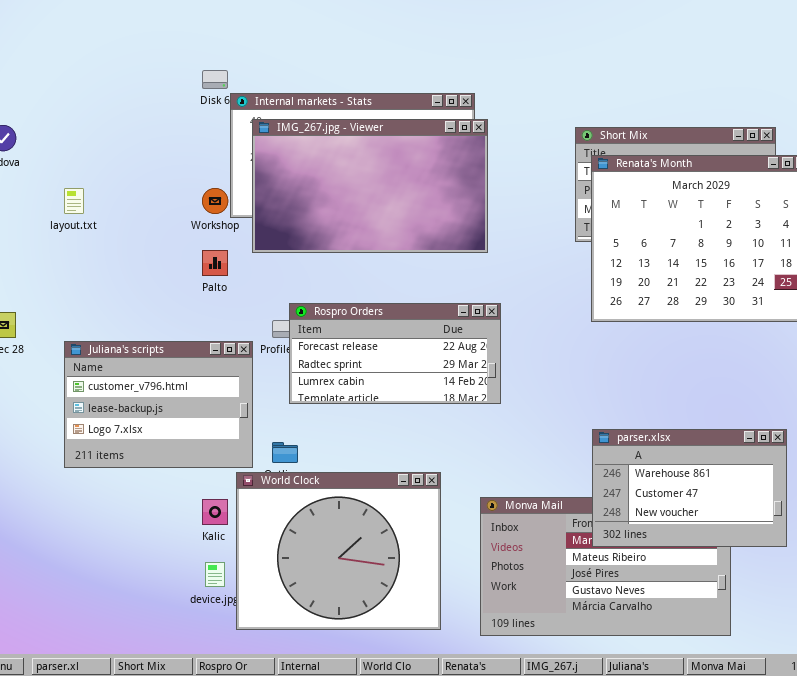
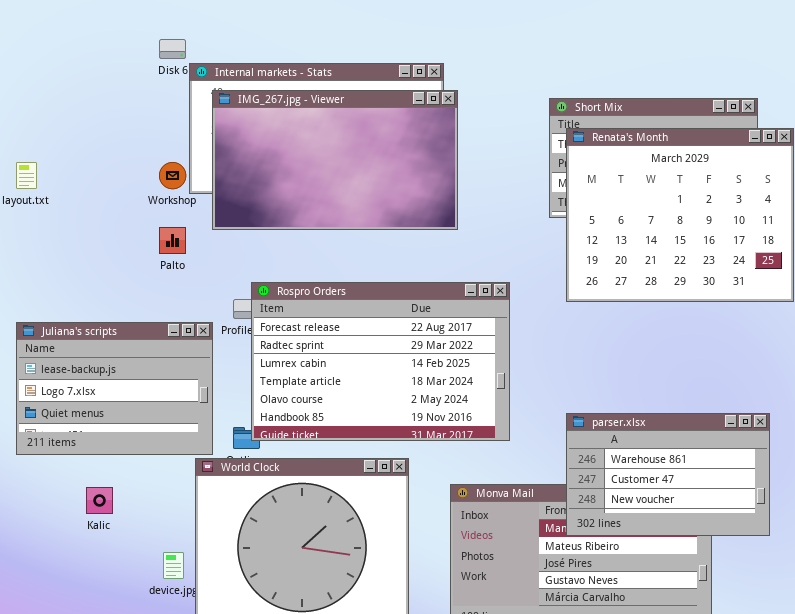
Rospro Orders: [289,303,501,404] -> [251,282,510,441], resized
Juliana's scripts: [64,341,253,468] -> [16,322,213,455], scrolled down 1 row
Kalic: [202,499,228,525] -> [86,487,113,514], moved

